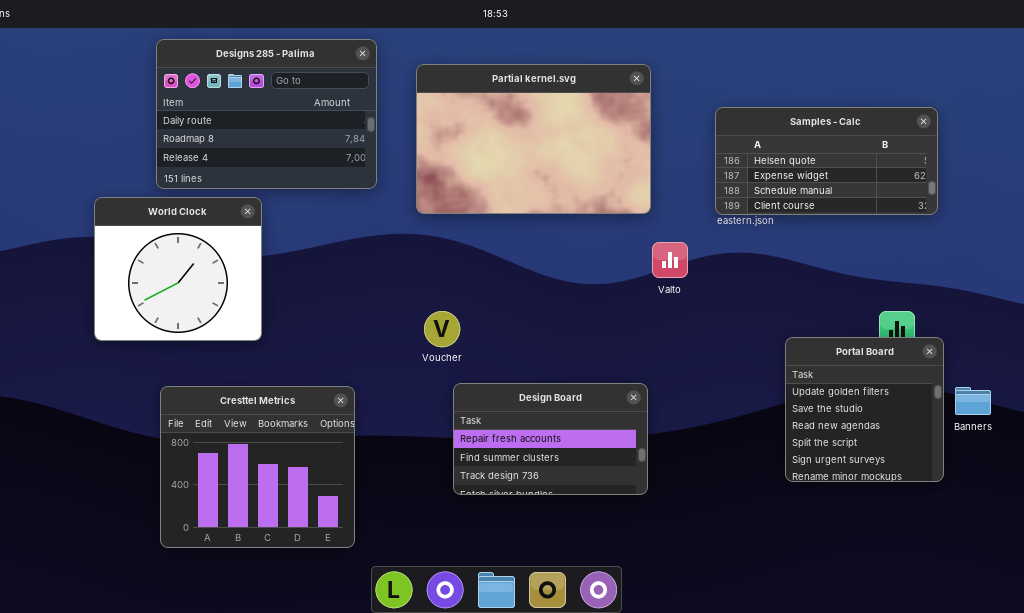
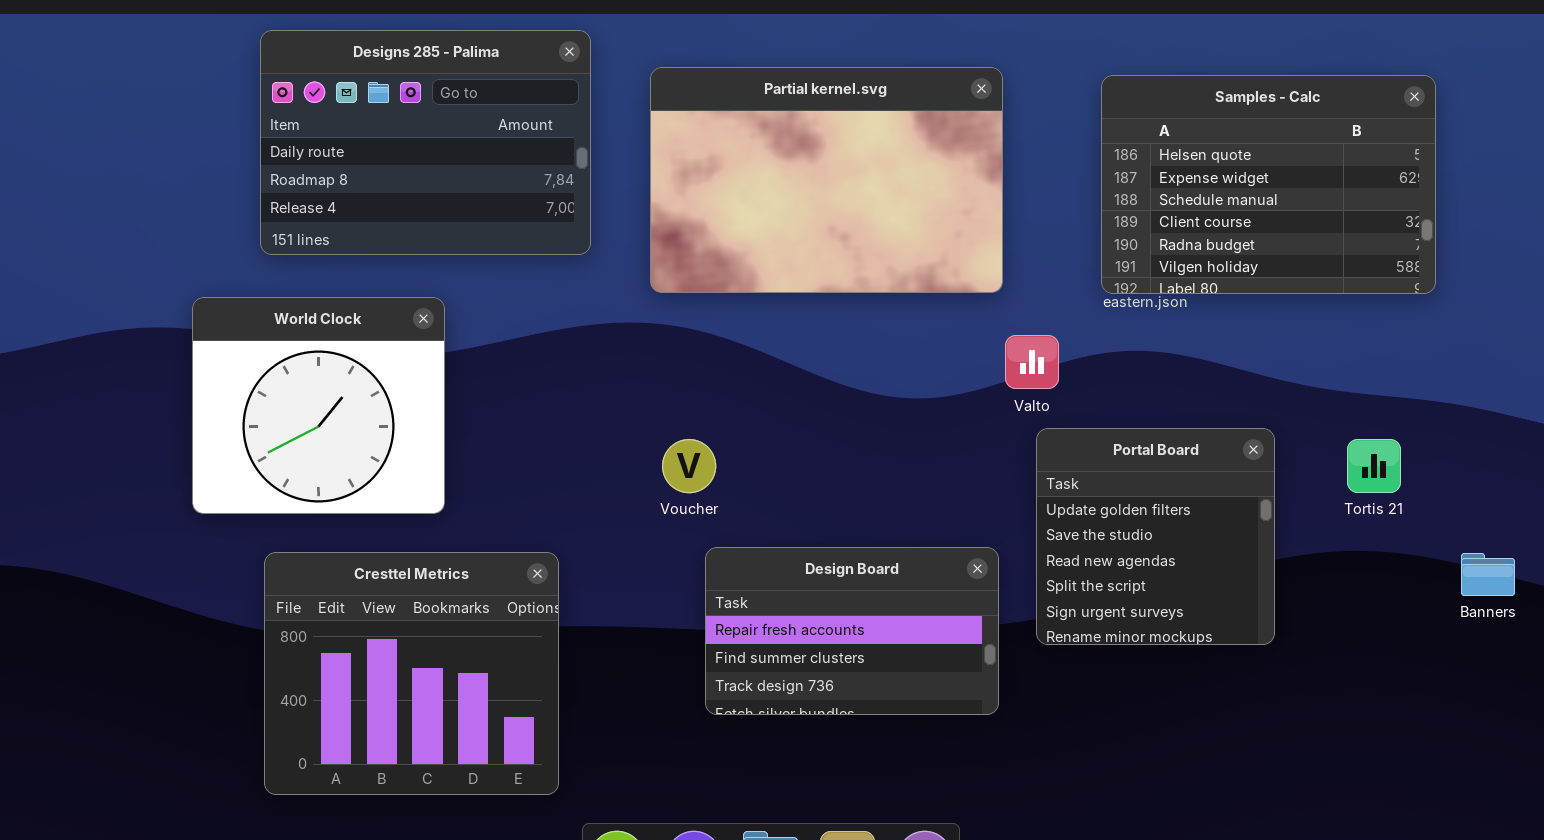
Samples - Calc: [715,107,938,215] -> [1101,75,1436,294], resized
World Clock: [94,197,262,341] -> [192,297,445,514], moved
Portal Board: [785,337,944,482] -> [1036,428,1275,645], moved

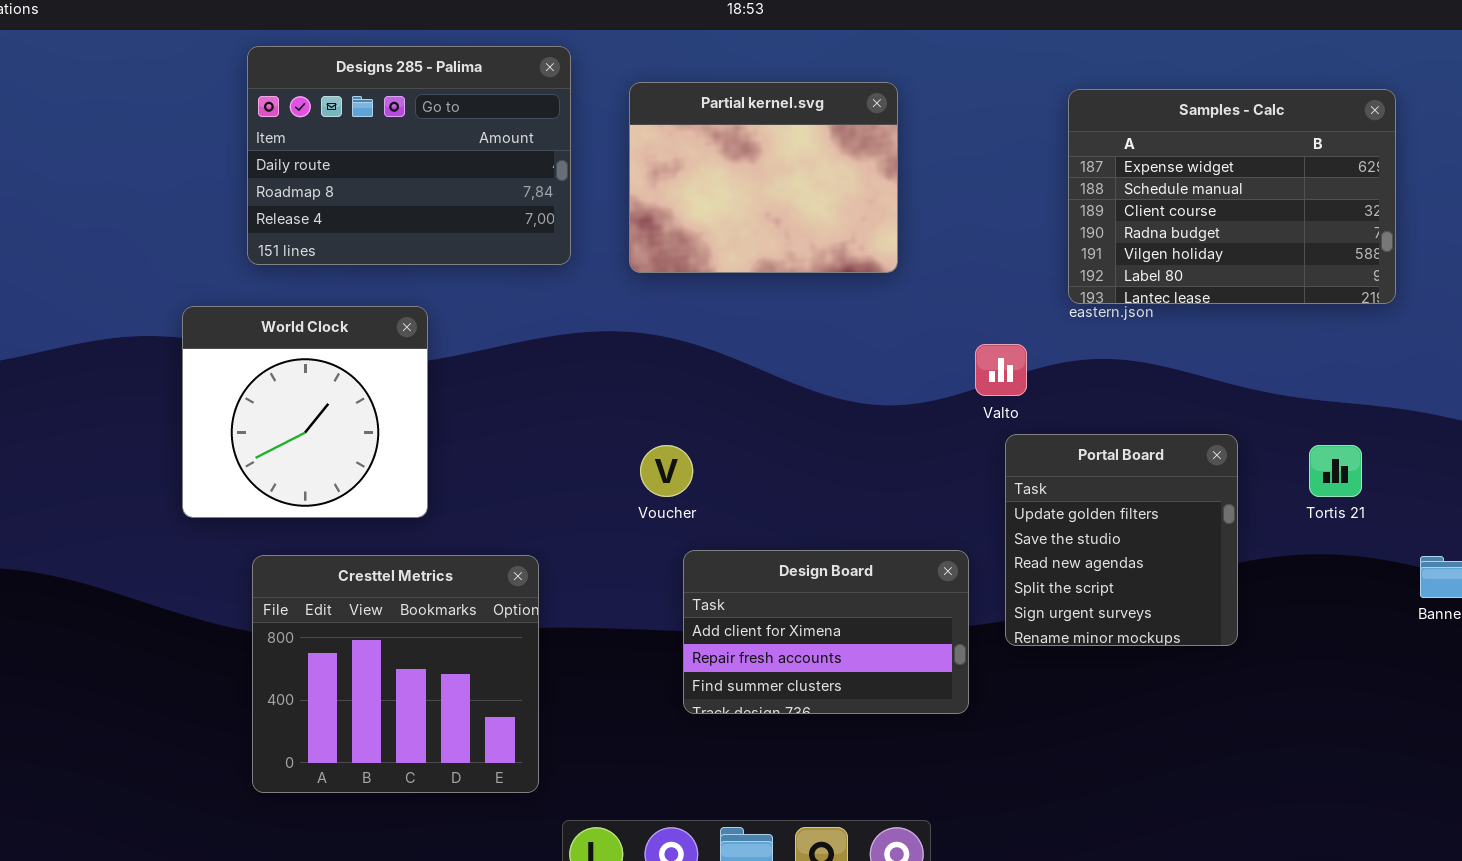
Partial kernel.svg: [650,67,1003,293] -> [629,82,898,273], resized
Samples - Calc: [1101,75,1436,294] -> [1068,89,1396,304], scrolled down 1 row
Design Board: [705,547,999,715] -> [683,550,969,714], scrolled up 1 row

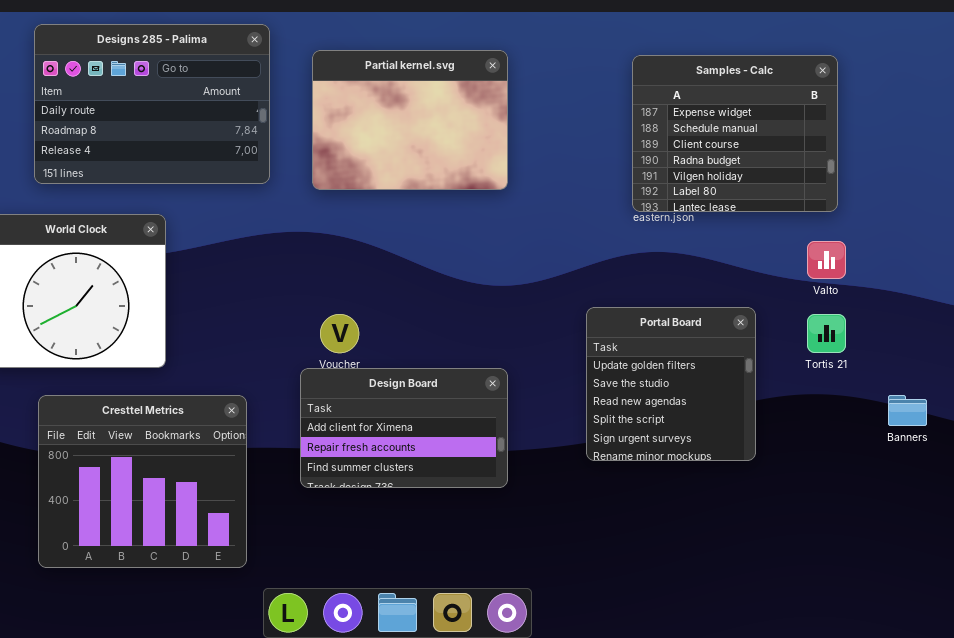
Samples - Calc: [1068,89,1396,304] -> [632,55,838,212], resized
Valto: [975,344,1027,396] -> [807,241,846,279], moved
Design Board: [683,550,969,714] -> [300,368,508,488], moved

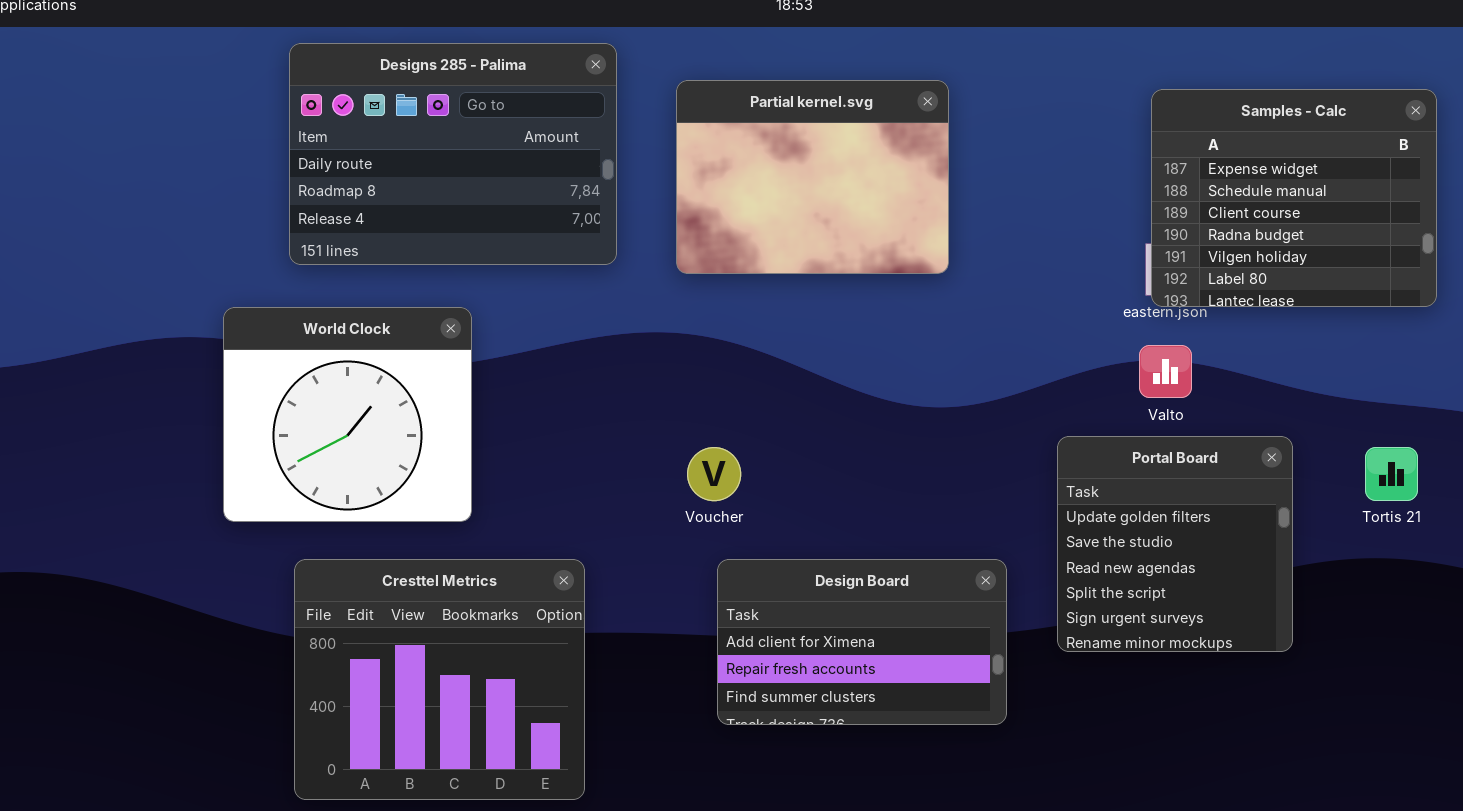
Samples - Calc: [632,55,838,212] -> [1151,89,1437,307], moved
Valto: [807,241,846,279] -> [1139,345,1192,398], moved
Design Board: [300,368,508,488] -> [717,559,1007,725], moved

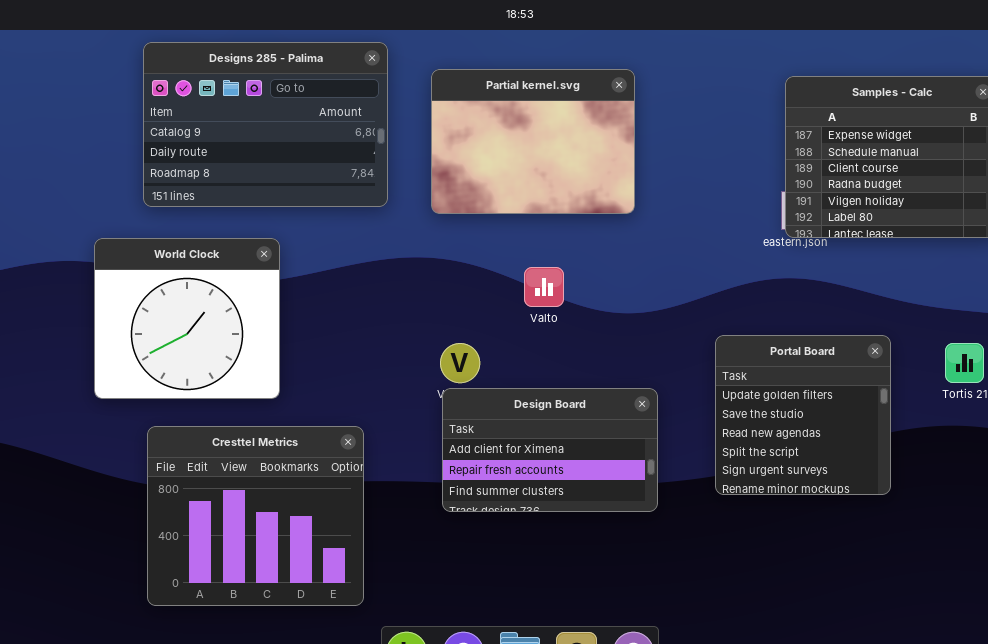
Designs 285 - Palima: [289,43,617,265] -> [143,42,388,207], scrolled up 1 row
Valto: [1139,345,1192,398] -> [524,267,564,307], moved
Design Board: [717,559,1007,725] -> [442,388,658,512], moved

